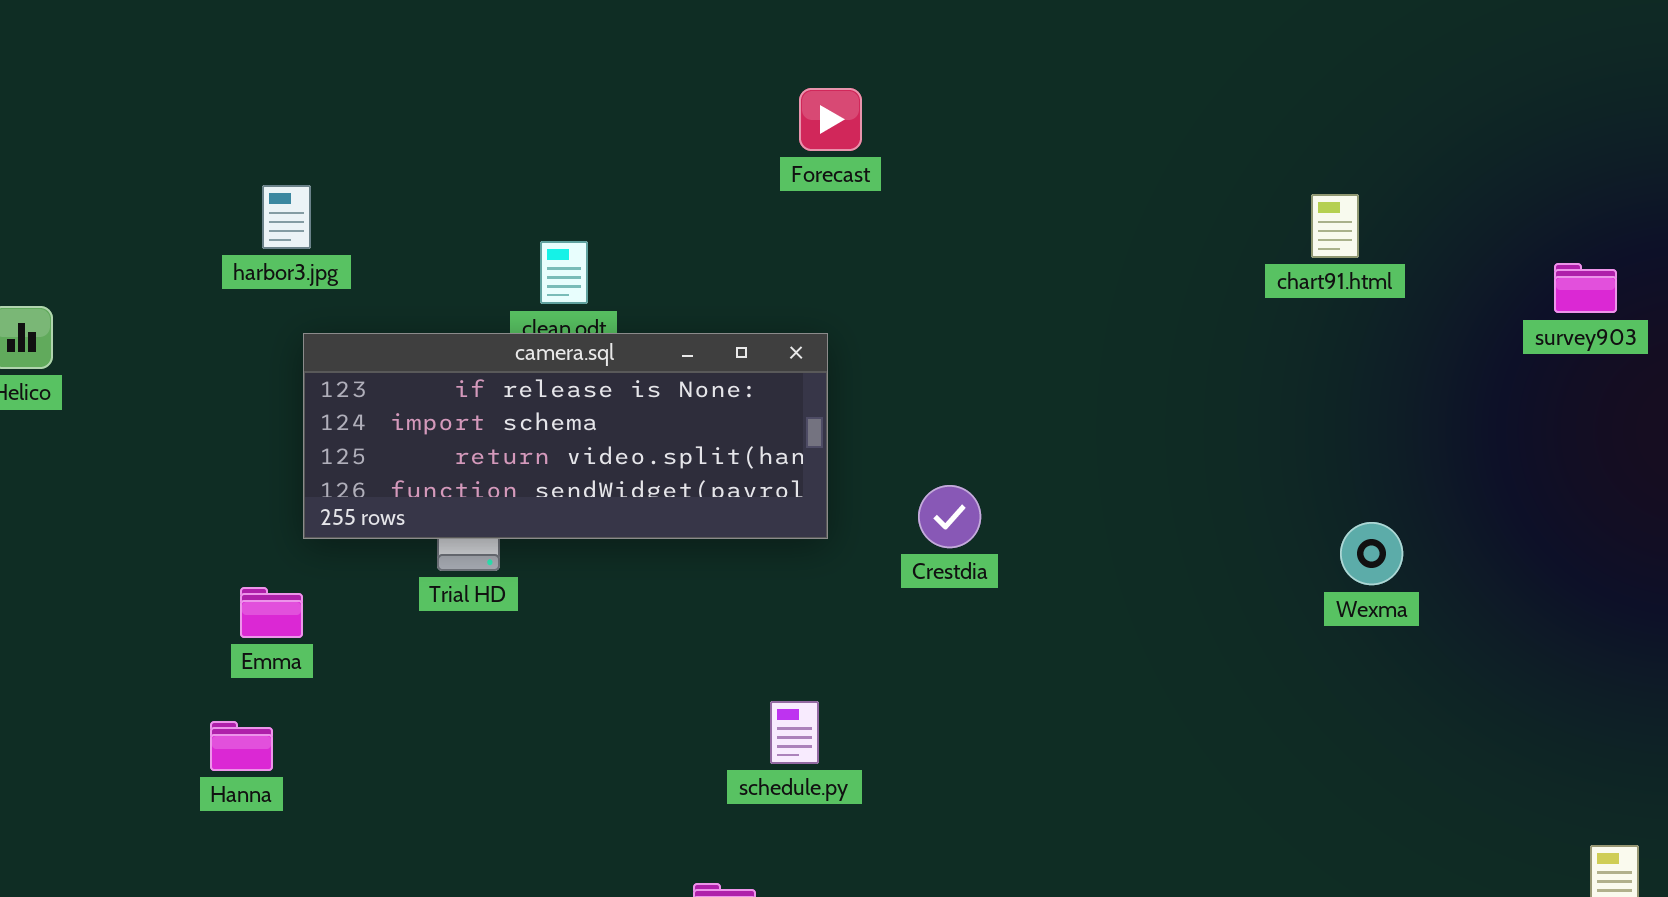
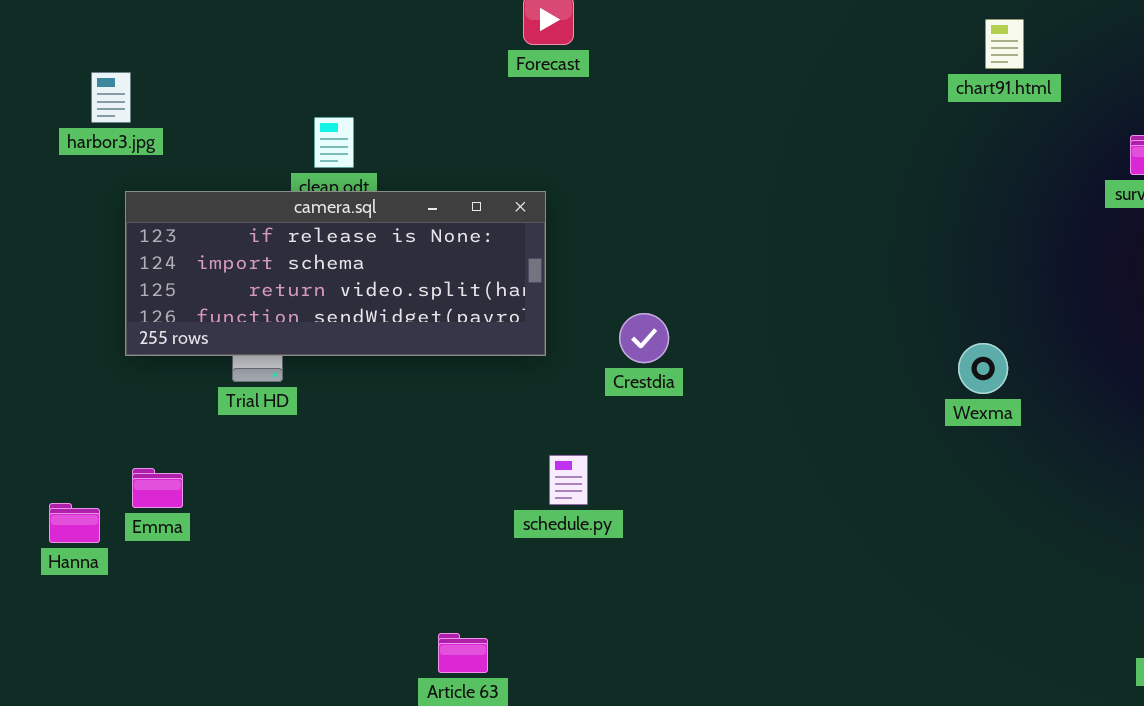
chart91.html: [1311,194,1359,258] -> [985,19,1024,69], moved
Emma: [240,587,303,638] -> [132,468,183,508], moved
schedule.py: [770,701,819,764] -> [549,455,588,505], moved

